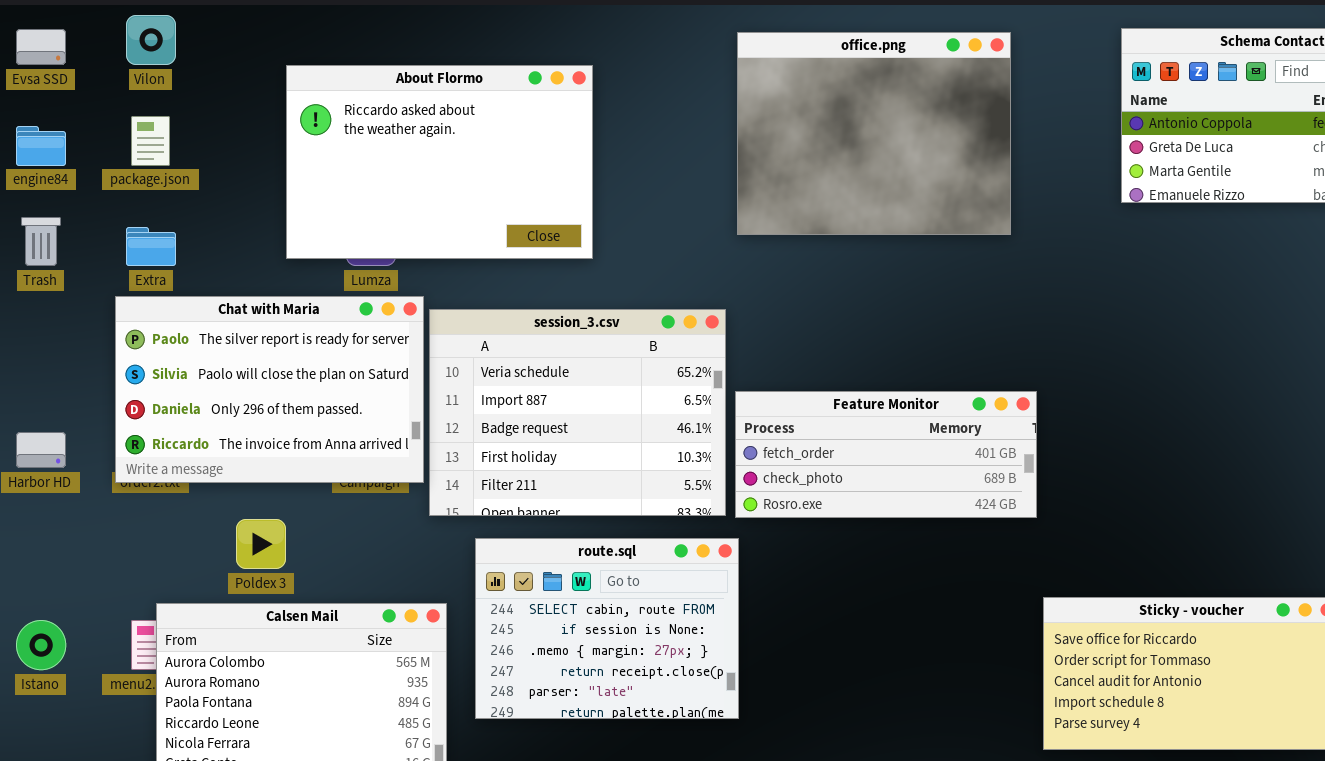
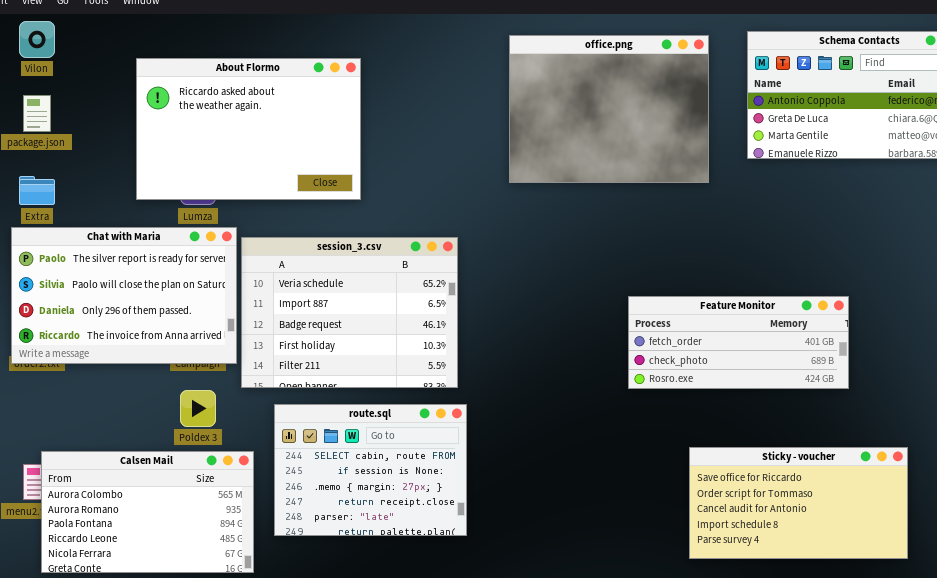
office.png: [737,32,1011,235] -> [509,35,709,183], moved
Feature Monitor: [735,391,1037,518] -> [628,296,849,389], moved
Poldex 3: [236,519,286,569] -> [180,390,216,427], moved

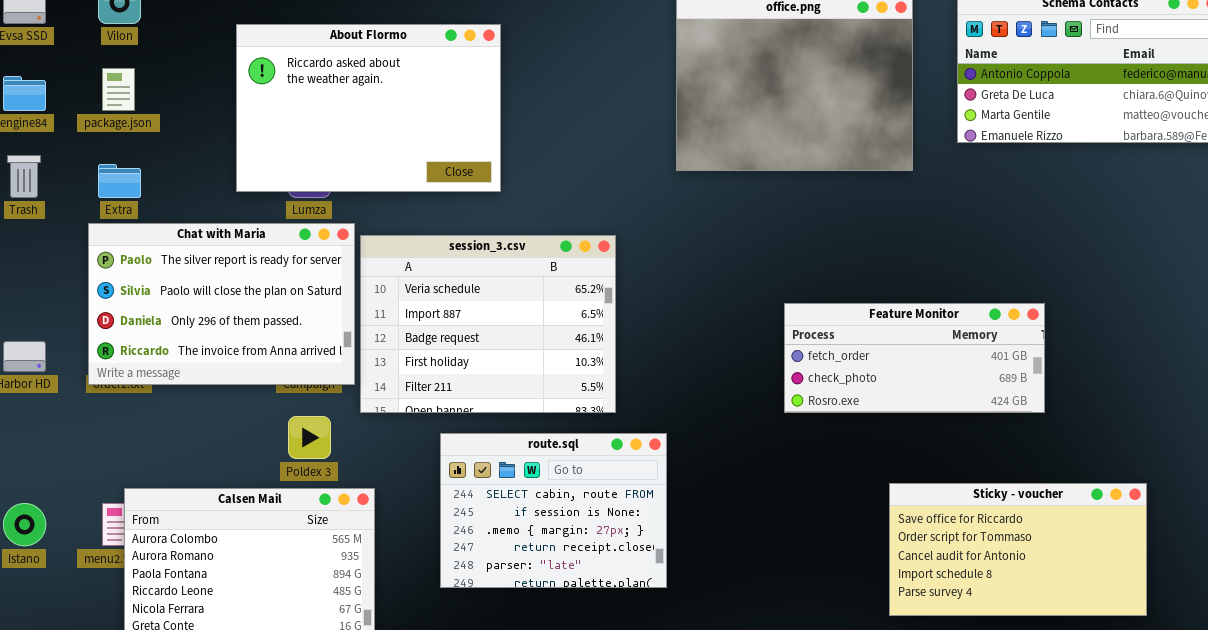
Feature Monitor: [628,296,849,389] -> [784,303,1045,413], moved
route.sql: [274,404,467,536] -> [440,433,667,588], moved

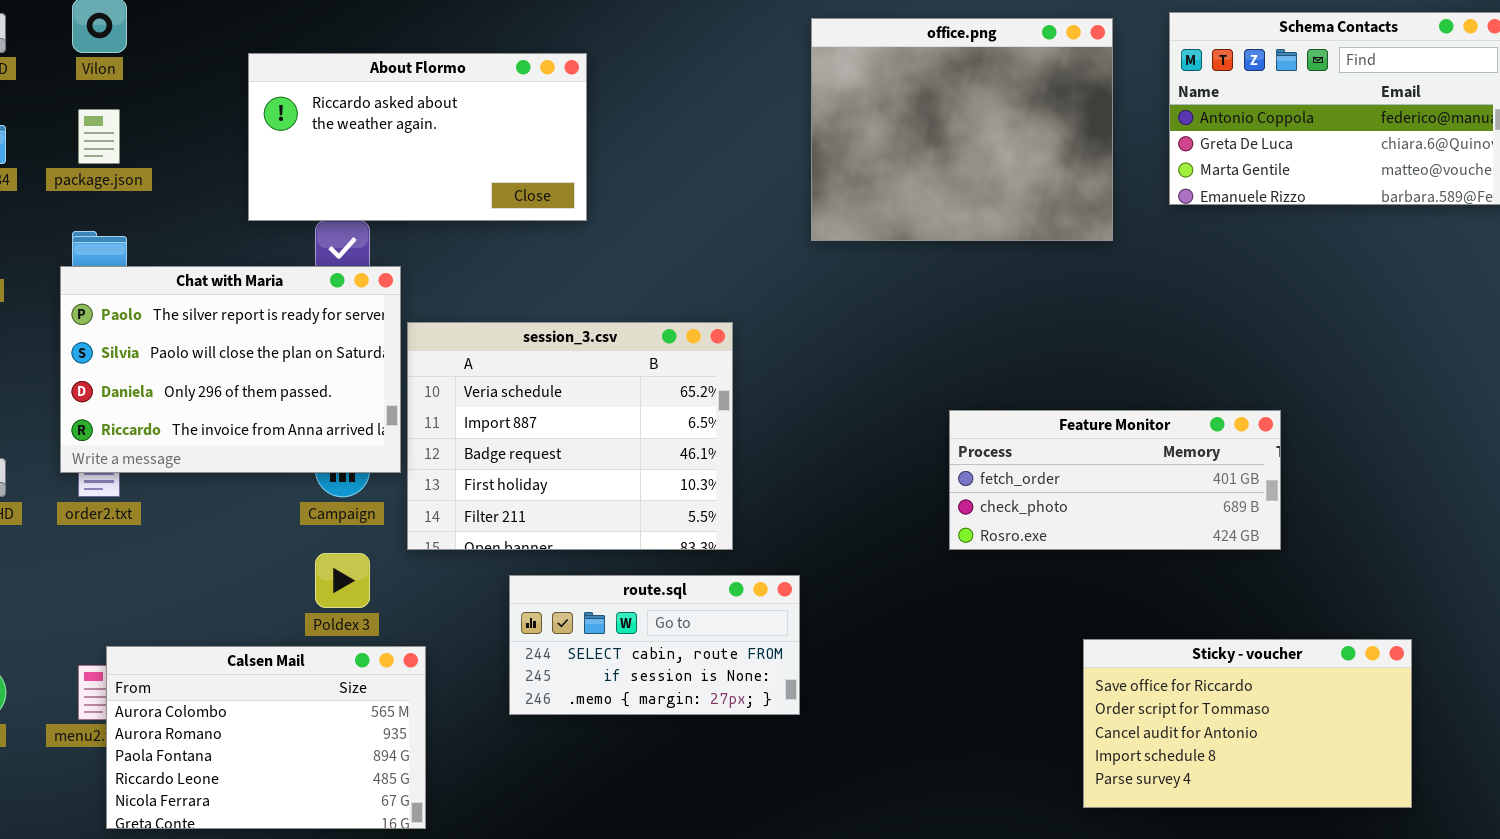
About Flormo: [236,24,501,192] -> [248,53,587,221], resized
Chat with Maria: [88,223,355,385] -> [60,266,401,473], moved
route.sql: [440,433,667,588] -> [509,575,800,715], resized

